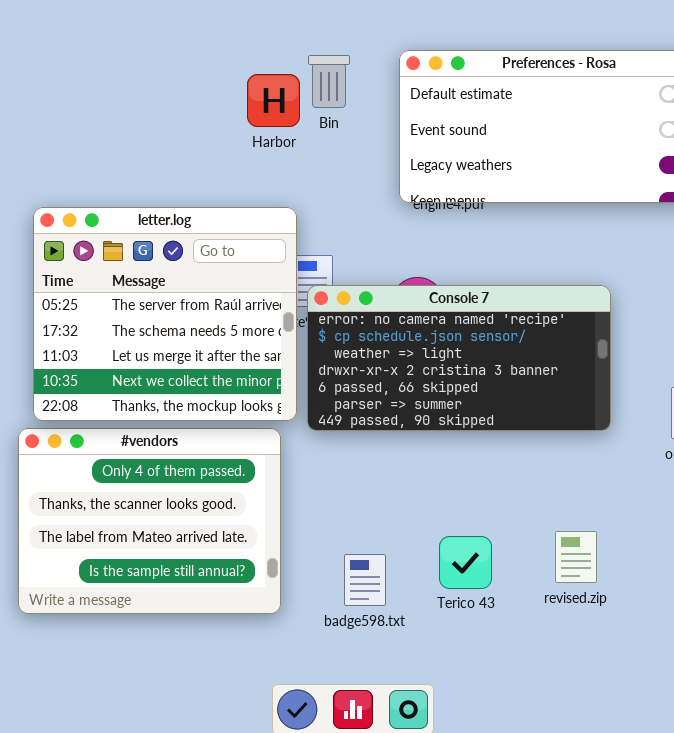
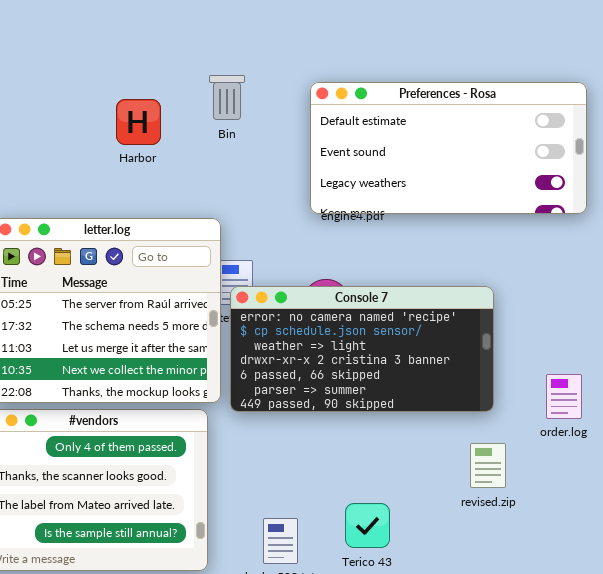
Bin: [308,55,350,108] -> [209,75,245,120], moved
Harbor: [247,74,300,127] -> [116,99,161,145], moved
revised.zip: [555,531,597,583] -> [470,443,506,488], moved

